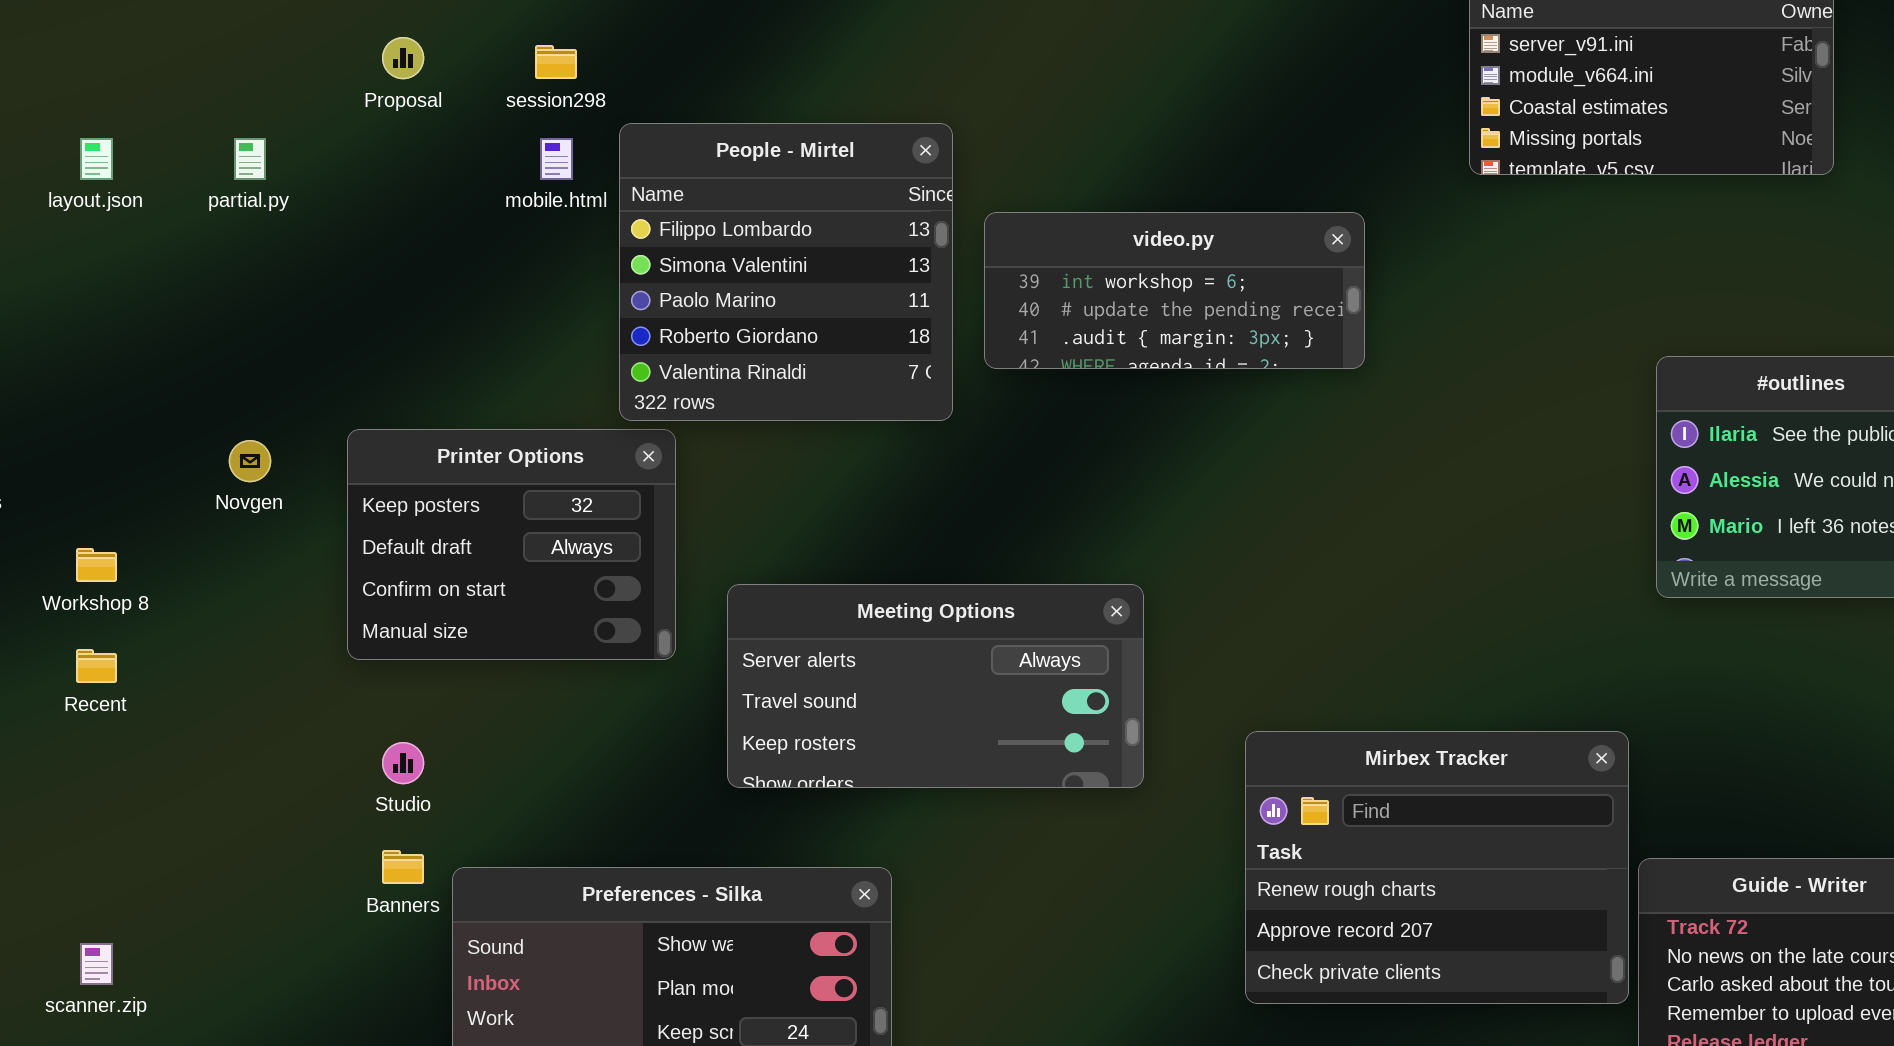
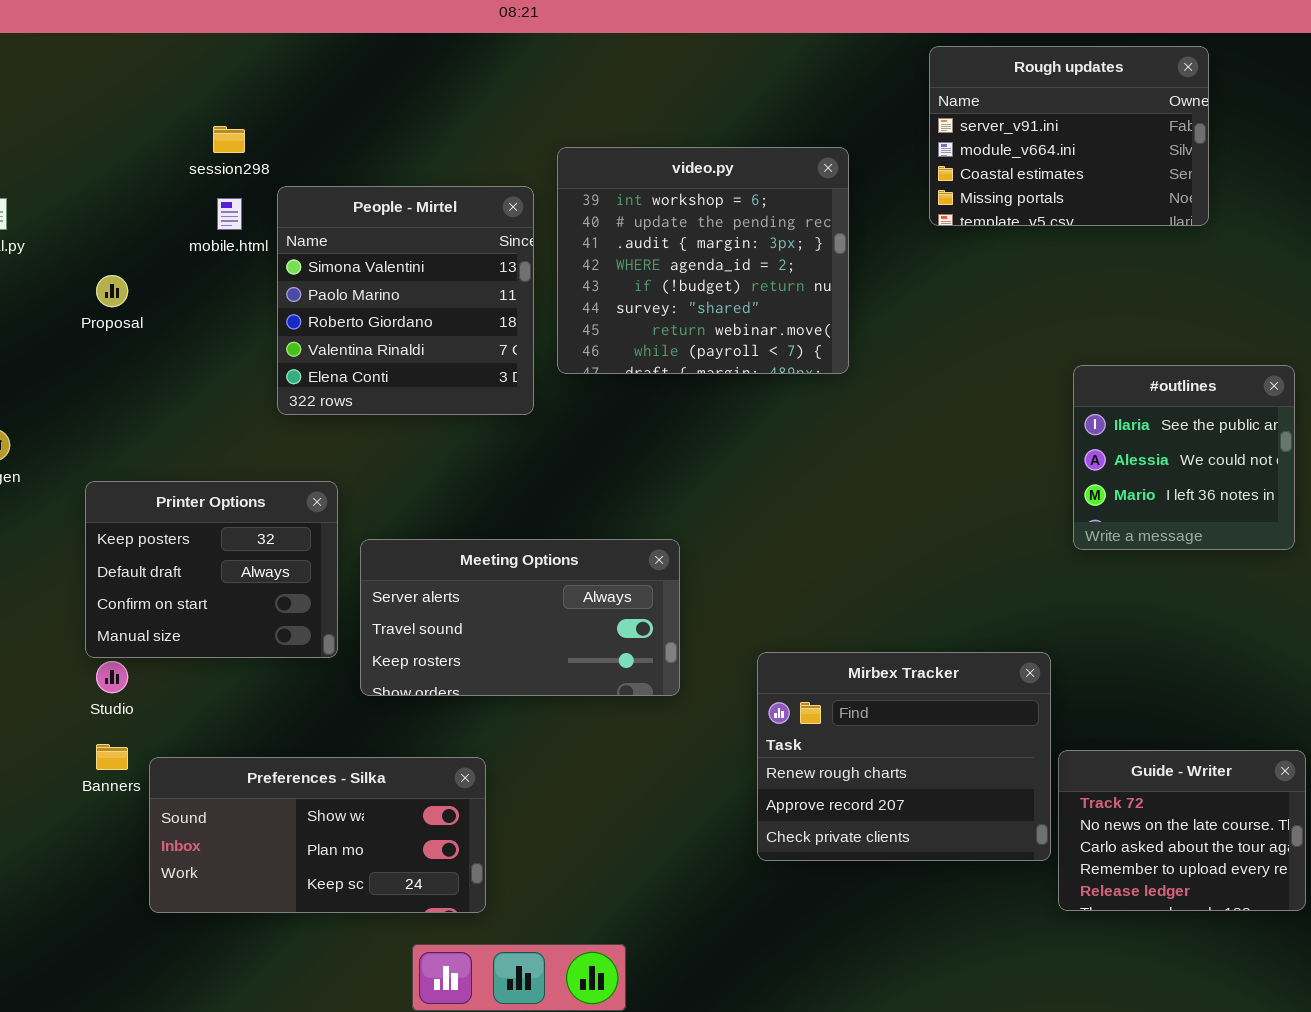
Proposal: [382,37,424,79] -> [96,275,128,307], moved
People - Mirtel: [619,123,953,421] -> [277,186,534,415], scrolled down 1 row
video.py: [984,212,1365,369] -> [557,147,849,374], resized
Printer Options: [347,429,676,660] -> [85,481,338,658], moved

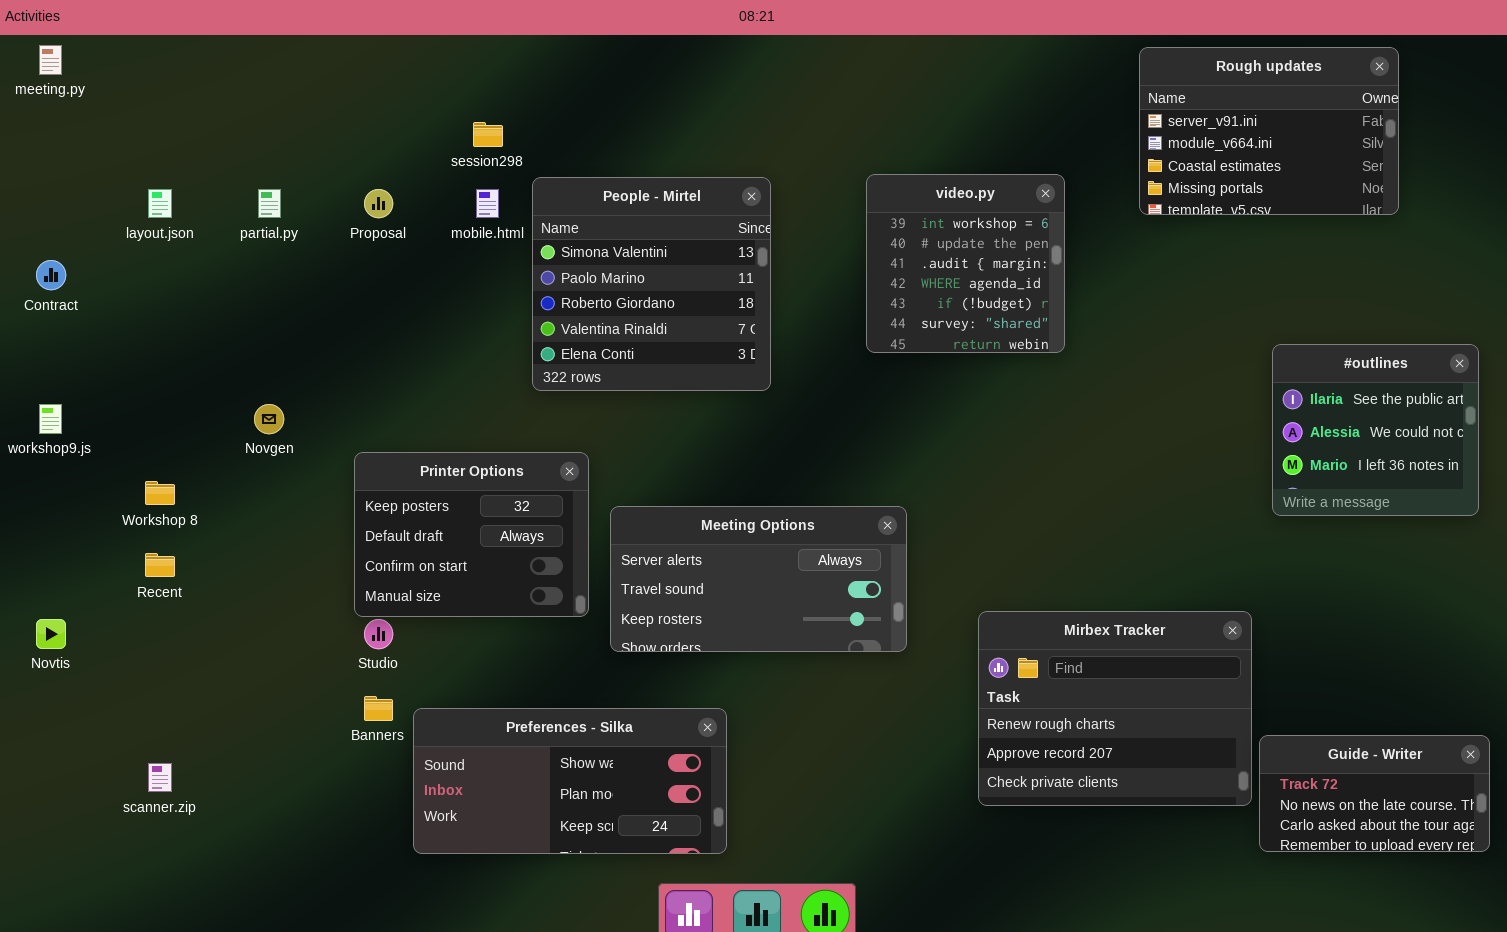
video.py: [557,147,849,374] -> [866,174,1065,353], resized
Proposal: [96,275,128,307] -> [364,189,393,218], moved
Guide - Writer: [1058,750,1306,911] -> [1259,735,1490,852], resized

